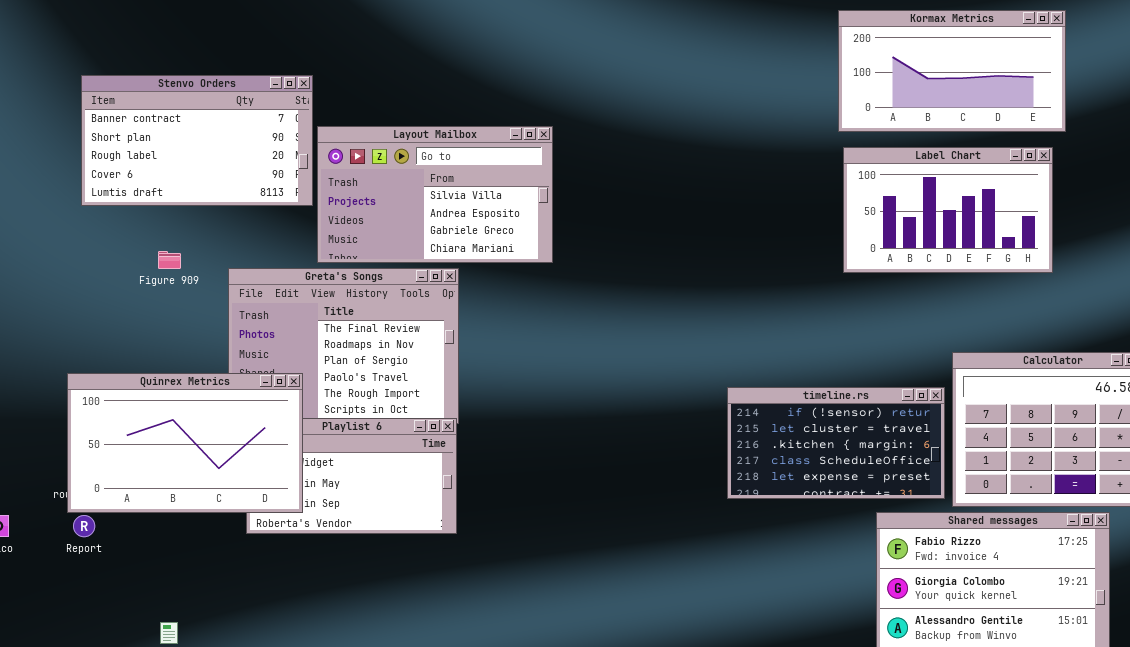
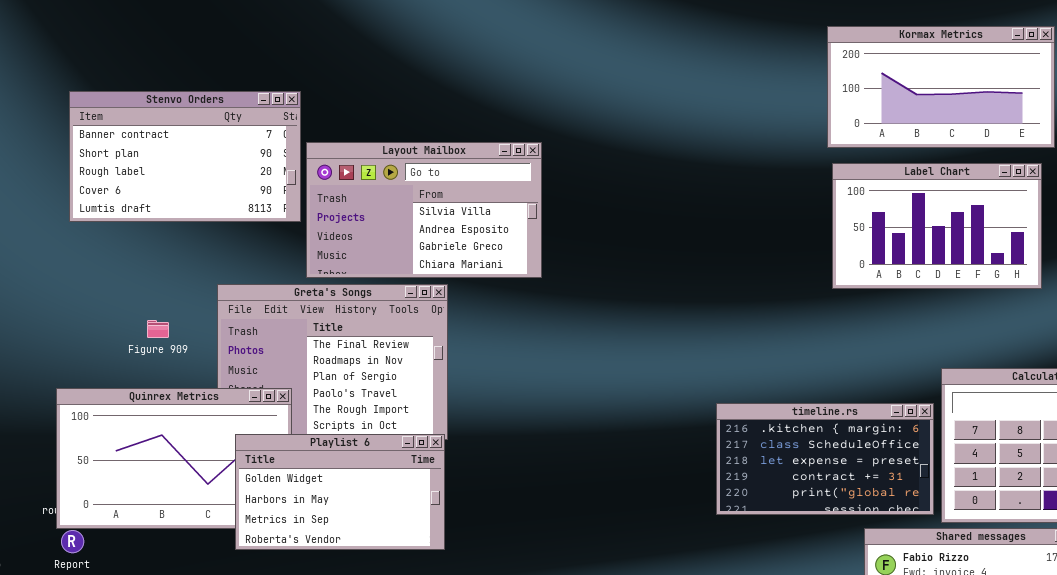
Figure 909: [158,251,181,269] -> [147,320,169,338], moved
timeline.rs: [727,387,945,499] -> [716,403,934,515], scrolled down 2 rows
Playlist 6: [246,418,457,534] -> [235,434,445,550], raised

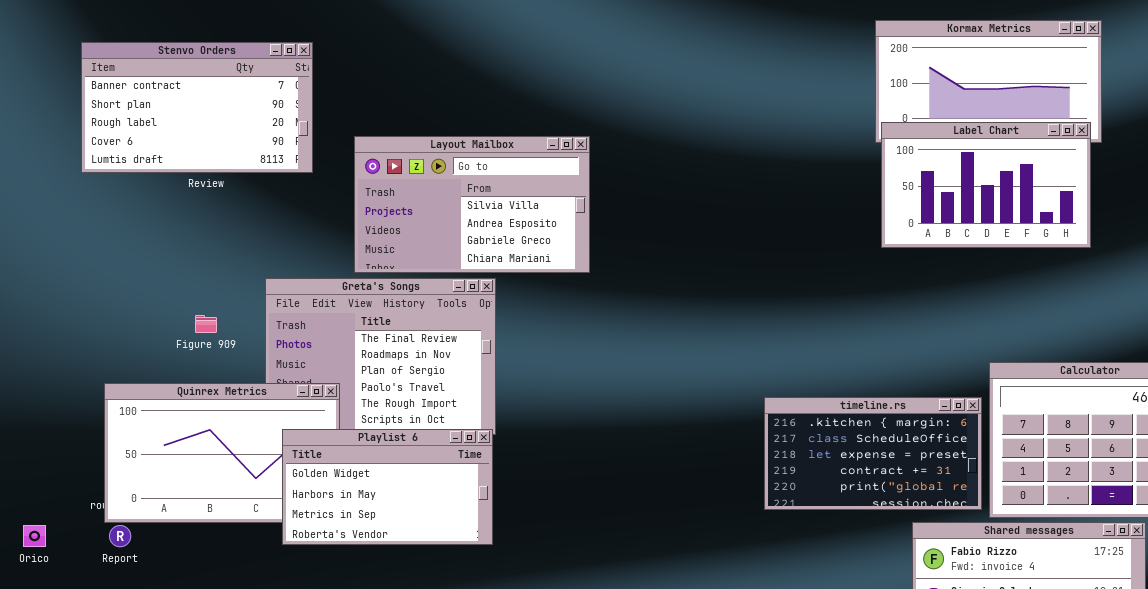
Stenvo Orders: [69,91,301,222] -> [81,42,313,173], moved
Label Chart: [832,163,1042,289] -> [881,122,1091,248], moved

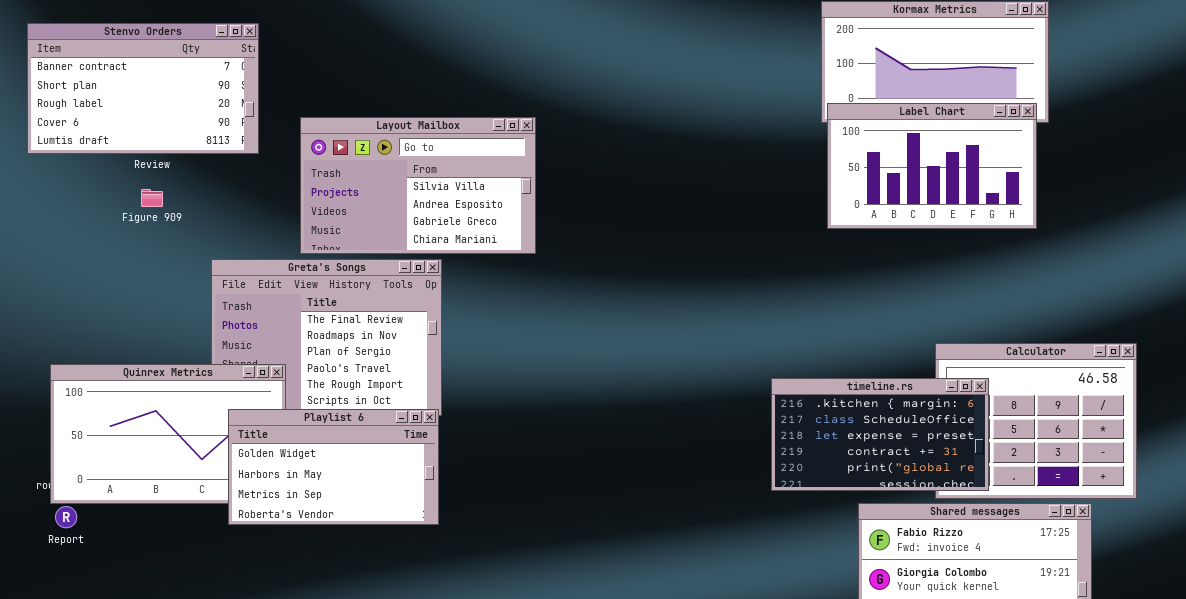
Figure 909: [195,315,217,333] -> [141,189,163,207], moved
timeline.rs: [764,397,982,510] -> [771,378,989,491], moved

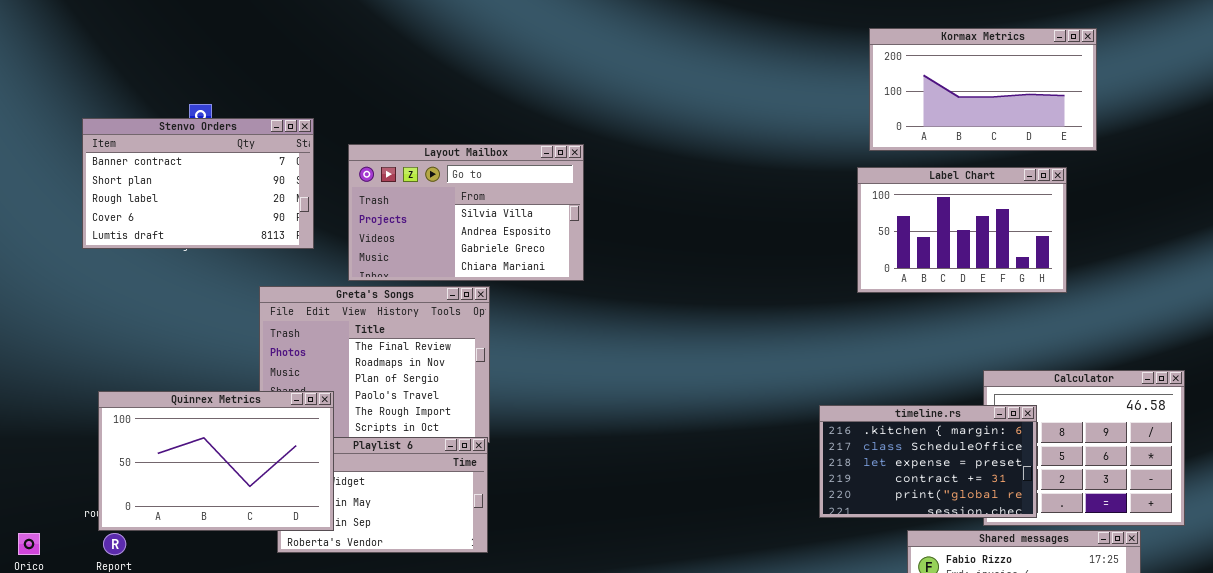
Stenvo Orders: [27,23,259,154] -> [82,118,314,249], moved
Label Chart: [827,103,1037,229] -> [857,167,1067,293], moved
Quinrex Metrics: [50,364,286,504] -> [98,391,334,531], raised

